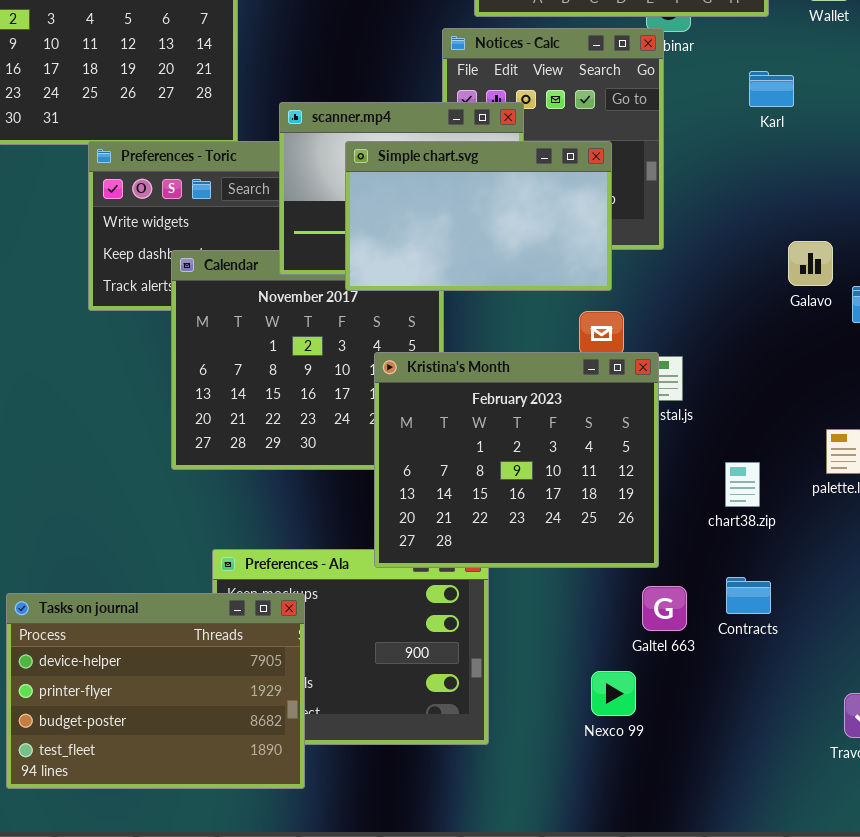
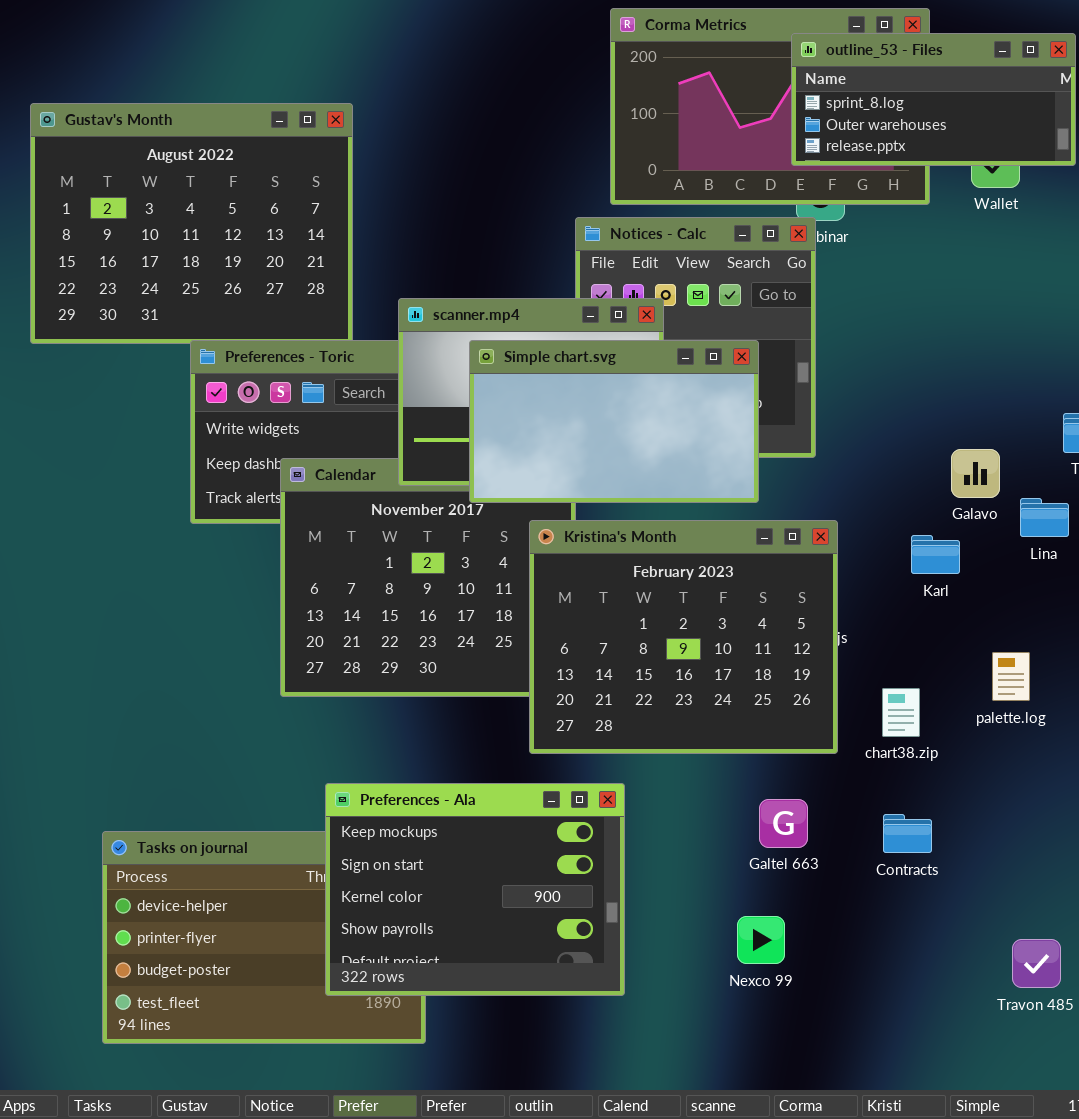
Karl: [749,71,794,107] -> [911,535,960,574], moved
Kristina's Month: [374,352,659,568] -> [529,520,838,754], moved
Preferences - Ala: [212,549,489,745] -> [325,783,625,996], raised
Galtel 663: [642,586,687,631] -> [759,799,808,848], moved

